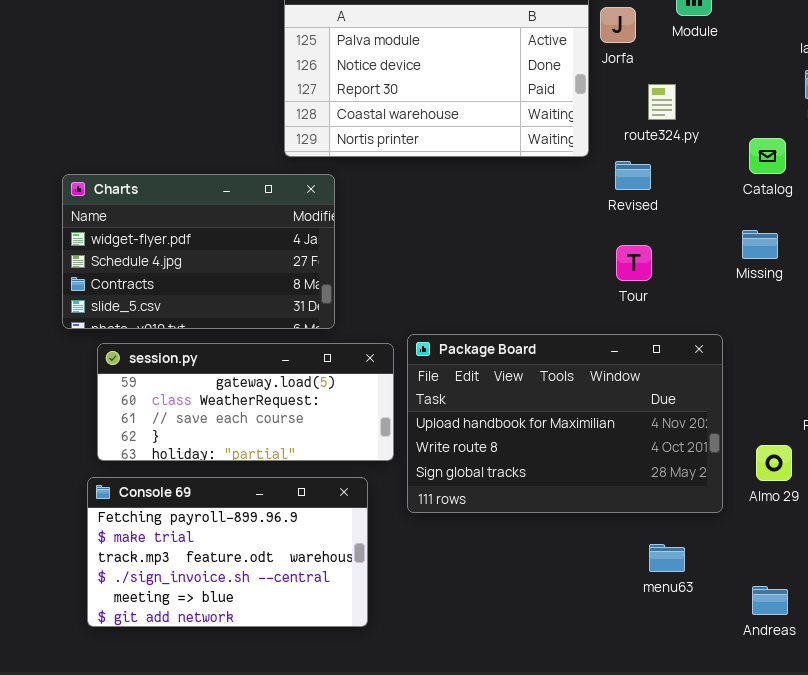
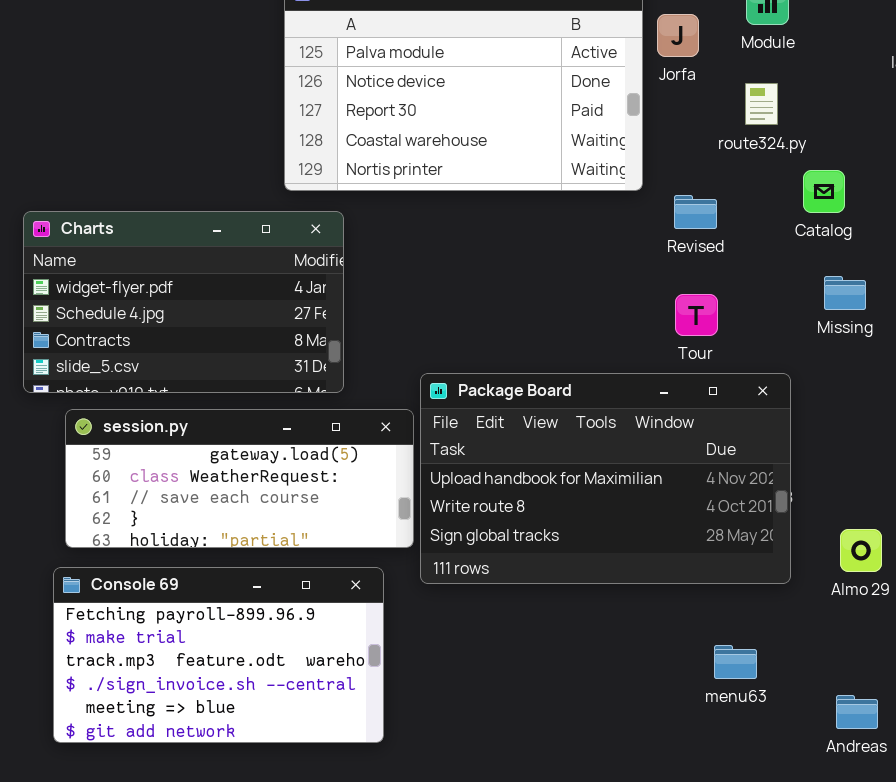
route324.py: [648,84,676,120] -> [745,83,778,125], moved
Catalog: [749,138,786,174] -> [803,170,845,213], moved
Package Board: [407,334,723,513] -> [420,373,791,584], moved

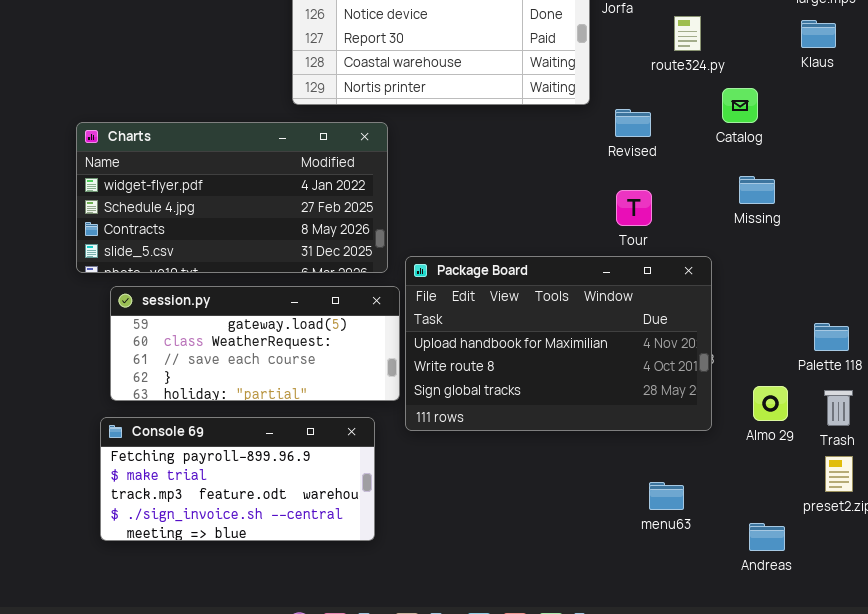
Charts: [23,211,344,393] -> [76,122,388,273], resized
Console 69: [53,567,384,743] -> [100,417,375,541], resized

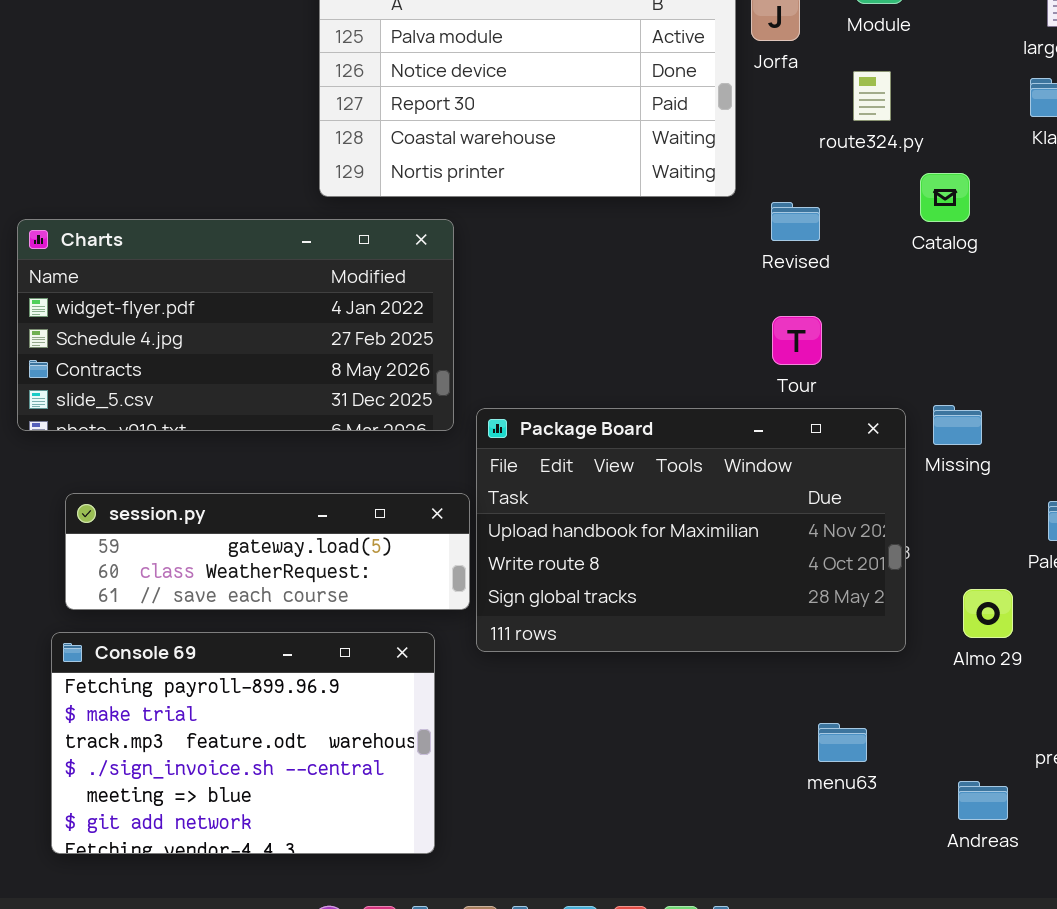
Missing: [739,176,775,204] -> [933,405,982,445], moved
session.py: [110,286,400,401] -> [65,493,470,610], resized
Console 69: [100,417,375,541] -> [51,632,435,854], resized

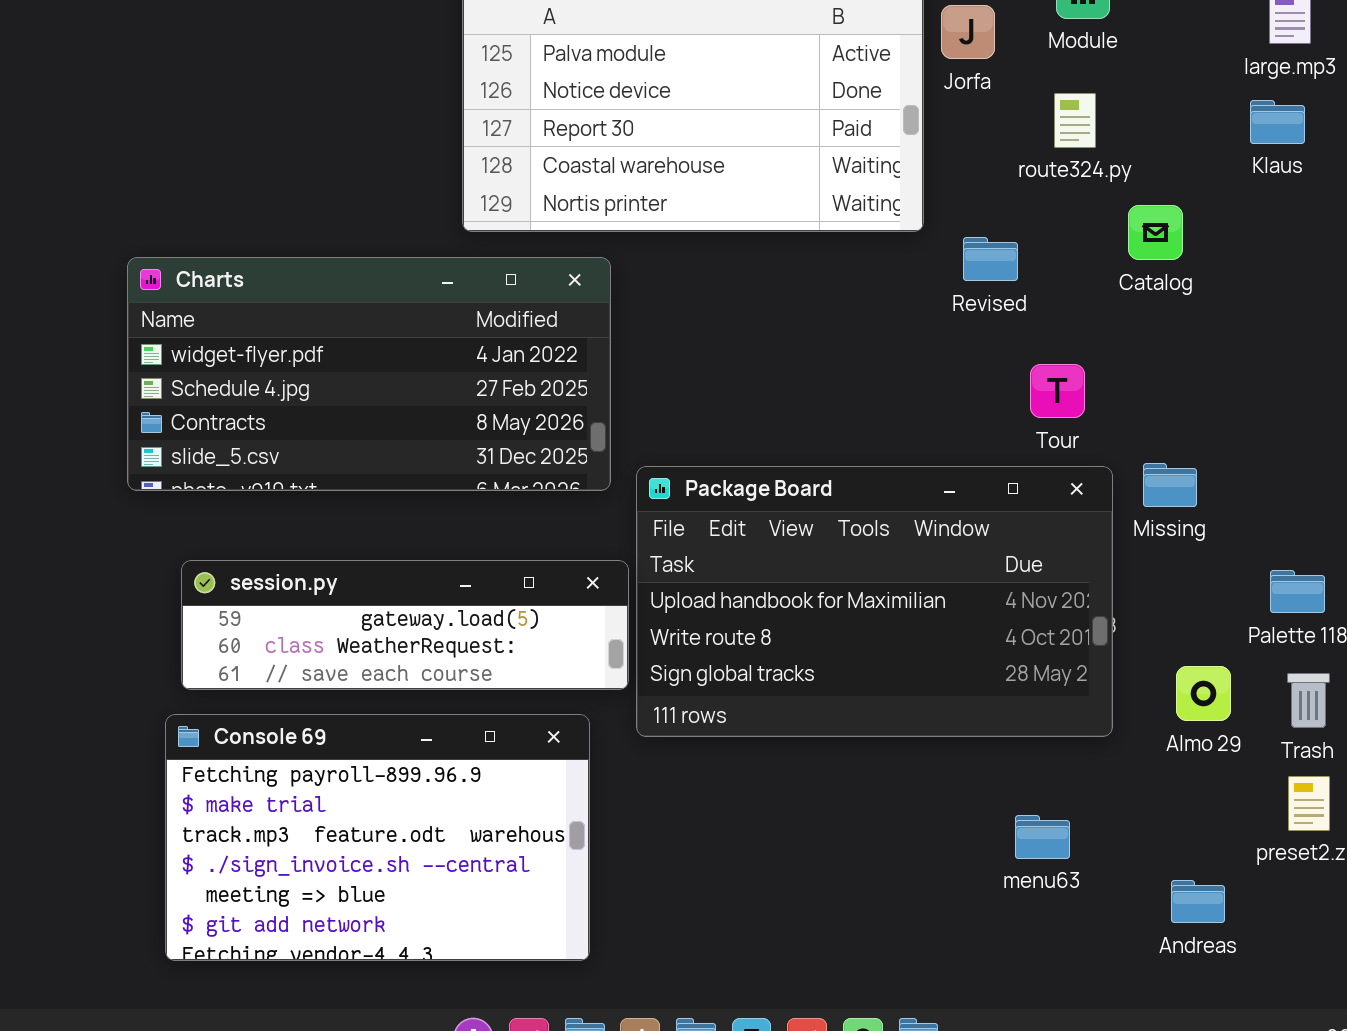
Tour: [772,316,822,365] -> [1030,364,1085,418], moved

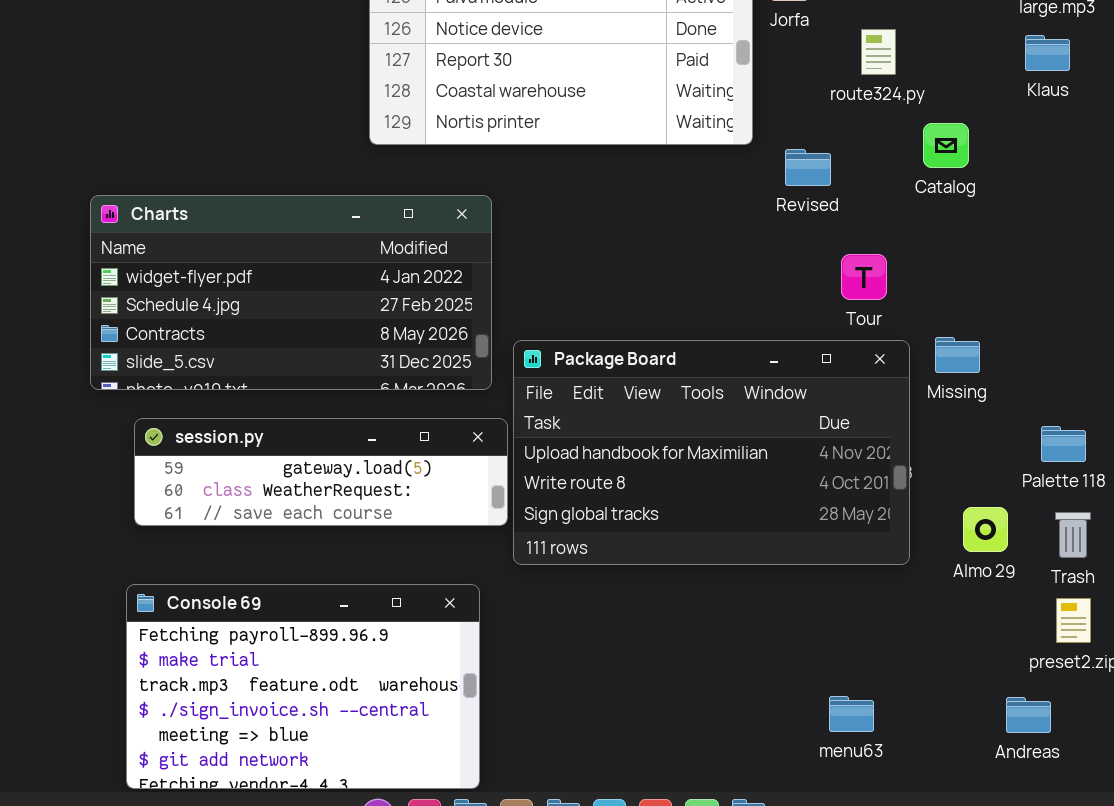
Charts: [127,257,611,491] -> [90,195,492,390], moved
Console 69: [165,714,590,961] -> [126,584,480,789], moved
menu63: [1015,815,1070,859] -> [829,696,874,732], moved
Andreas: [1171,880,1225,923] -> [1006,697,1051,733], moved

